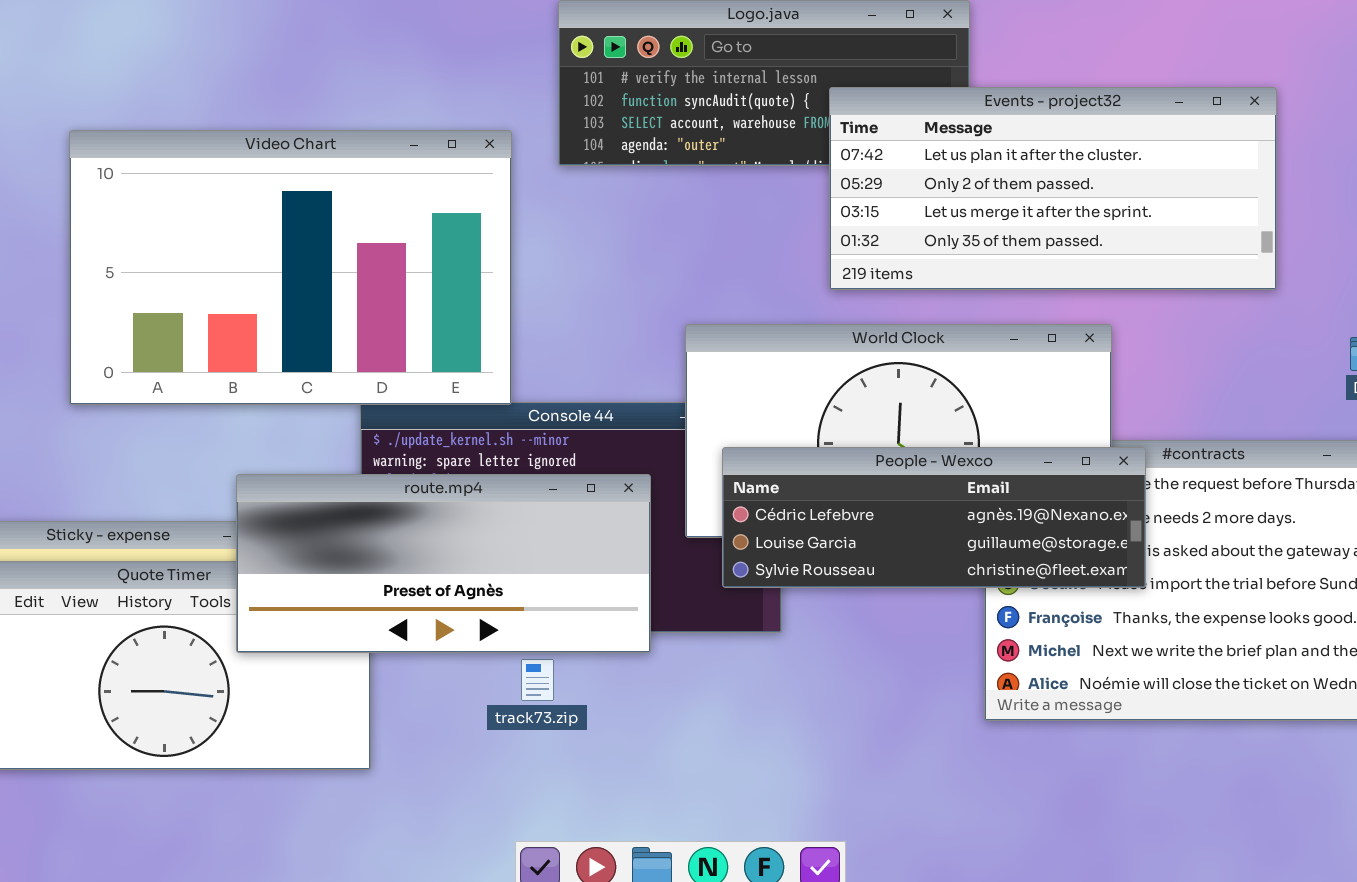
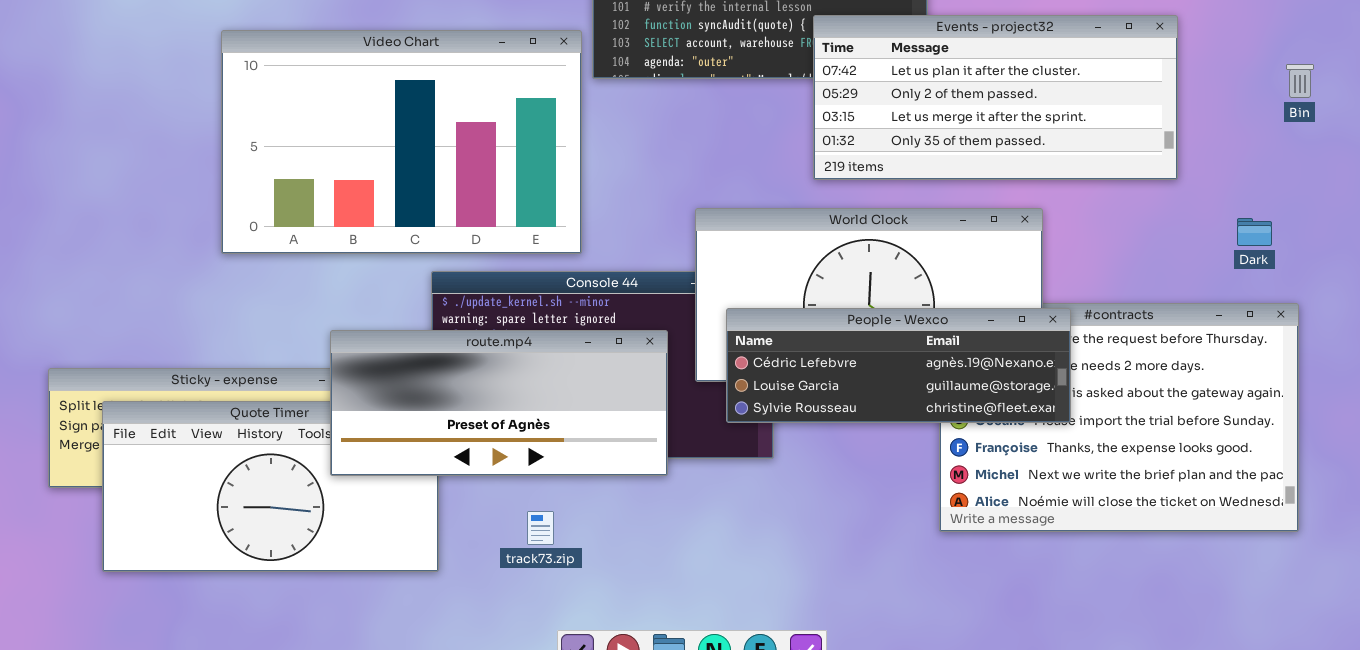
Video Chart: [69,130,512,405] -> [221,30,582,254], moved
track73.zip: [521,659,554,701] -> [527,511,554,545], moved

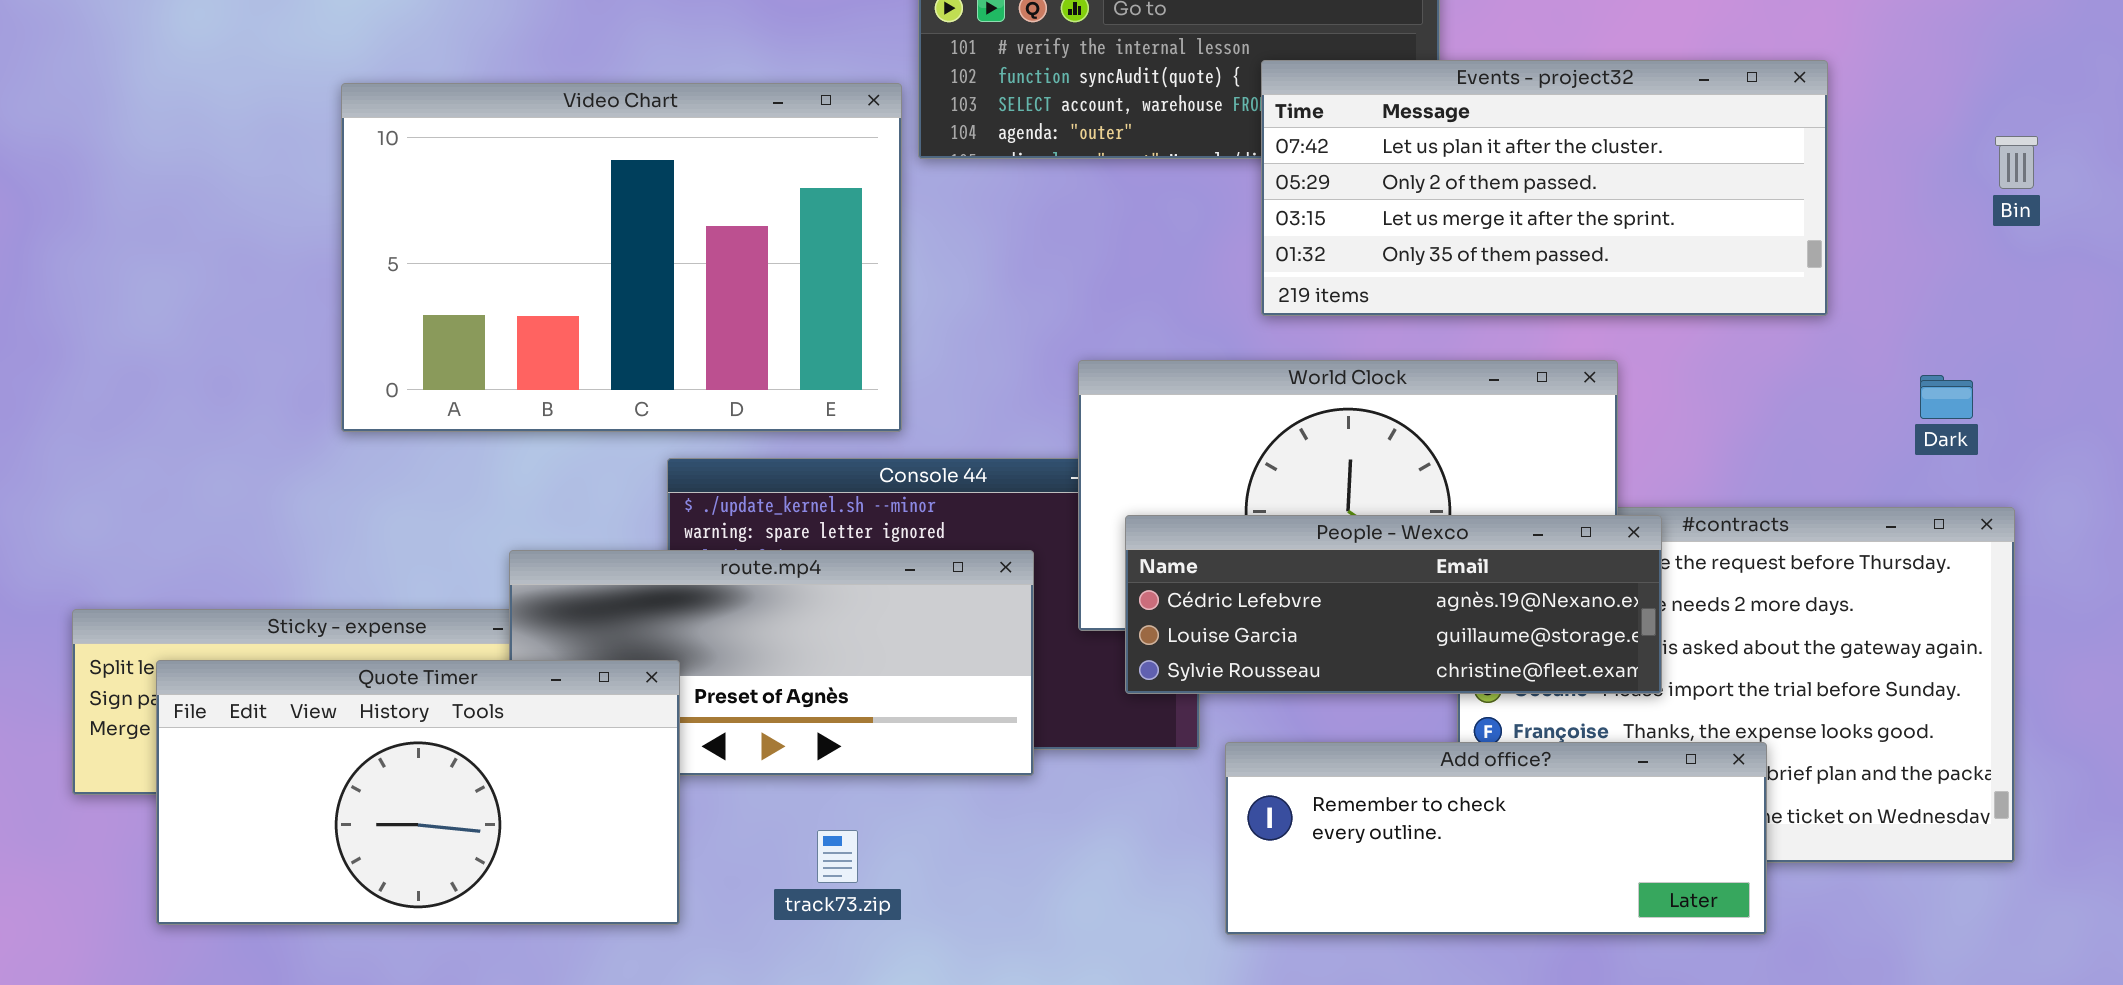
Quote Timer: [102,401,439,572] -> [156,660,680,925], raised
Add office?: none -> [1225,742,1767,935], opened

